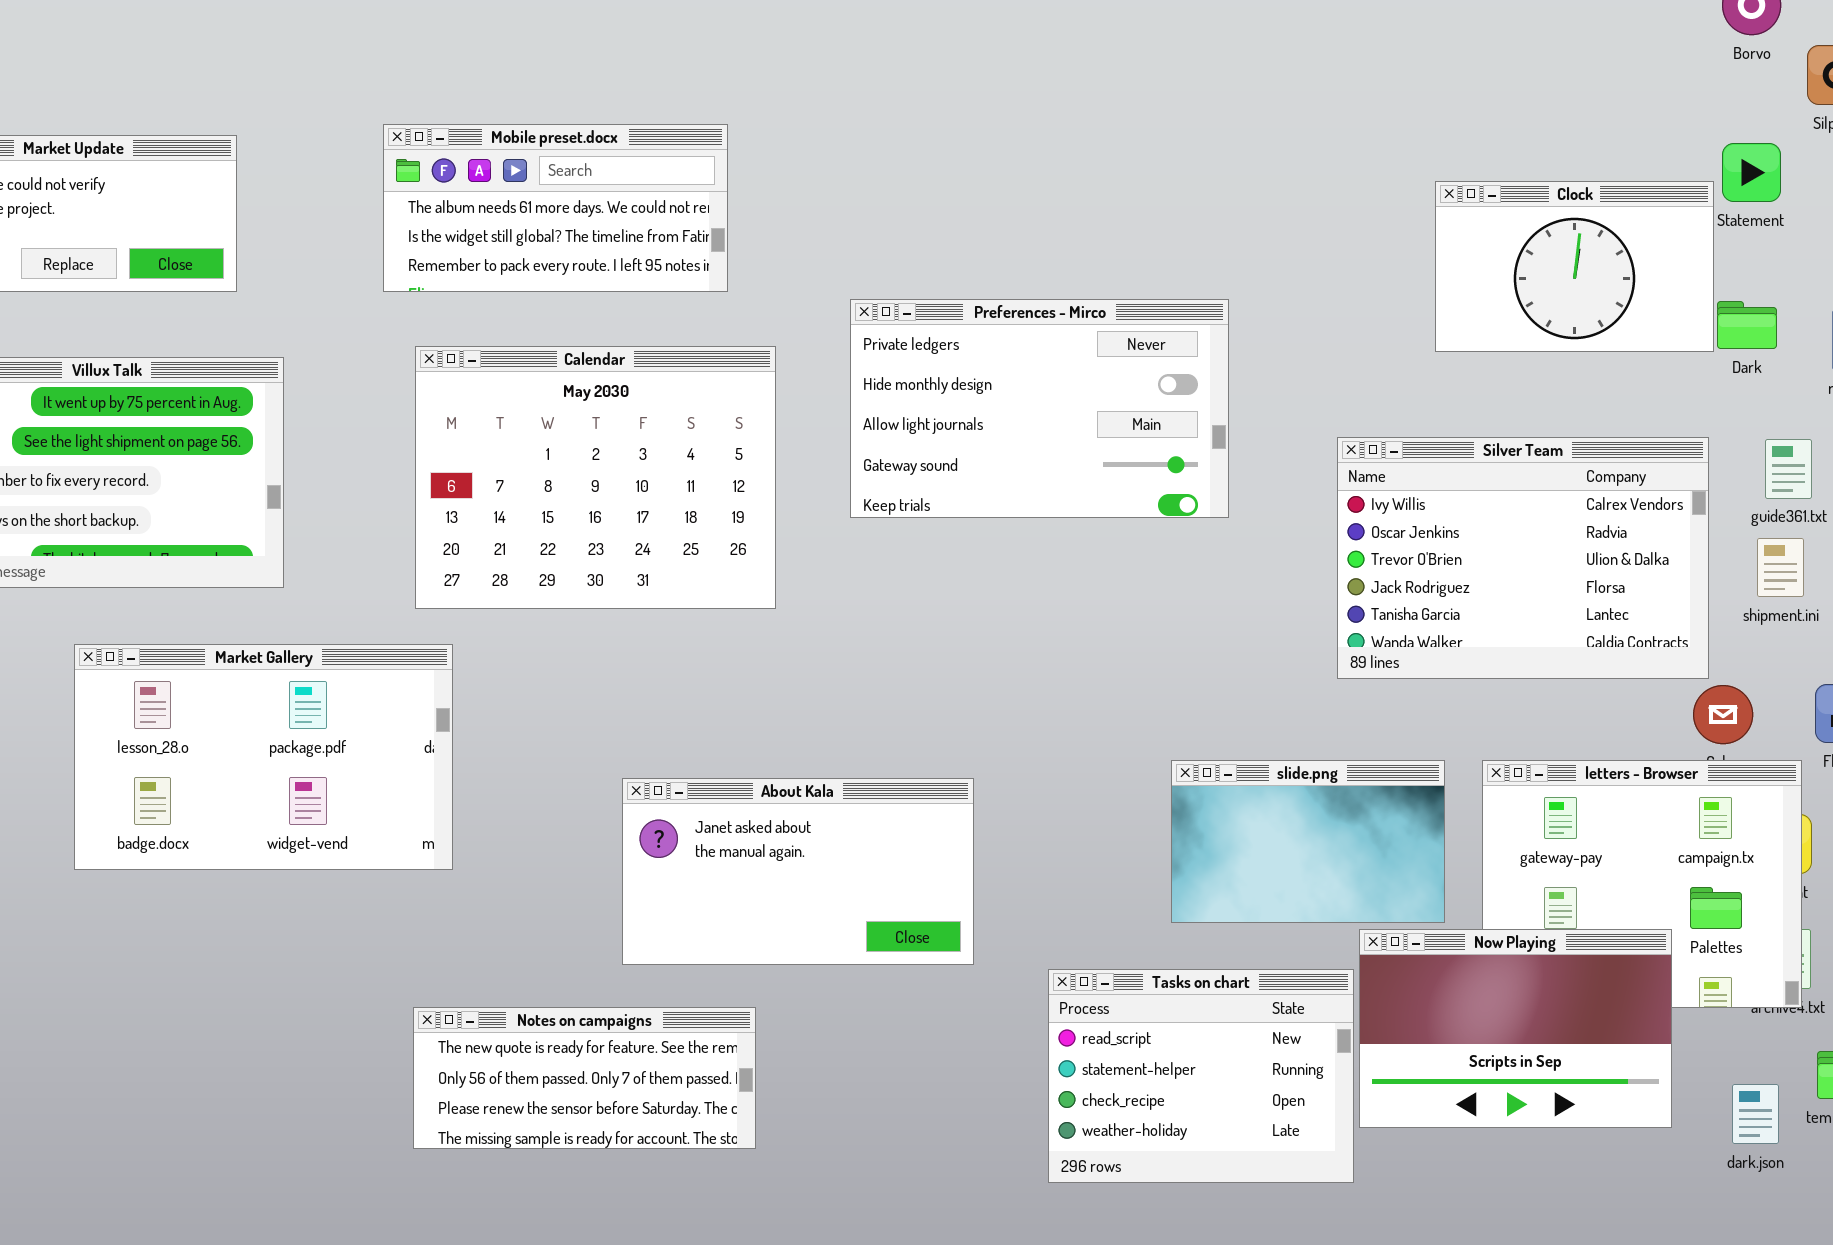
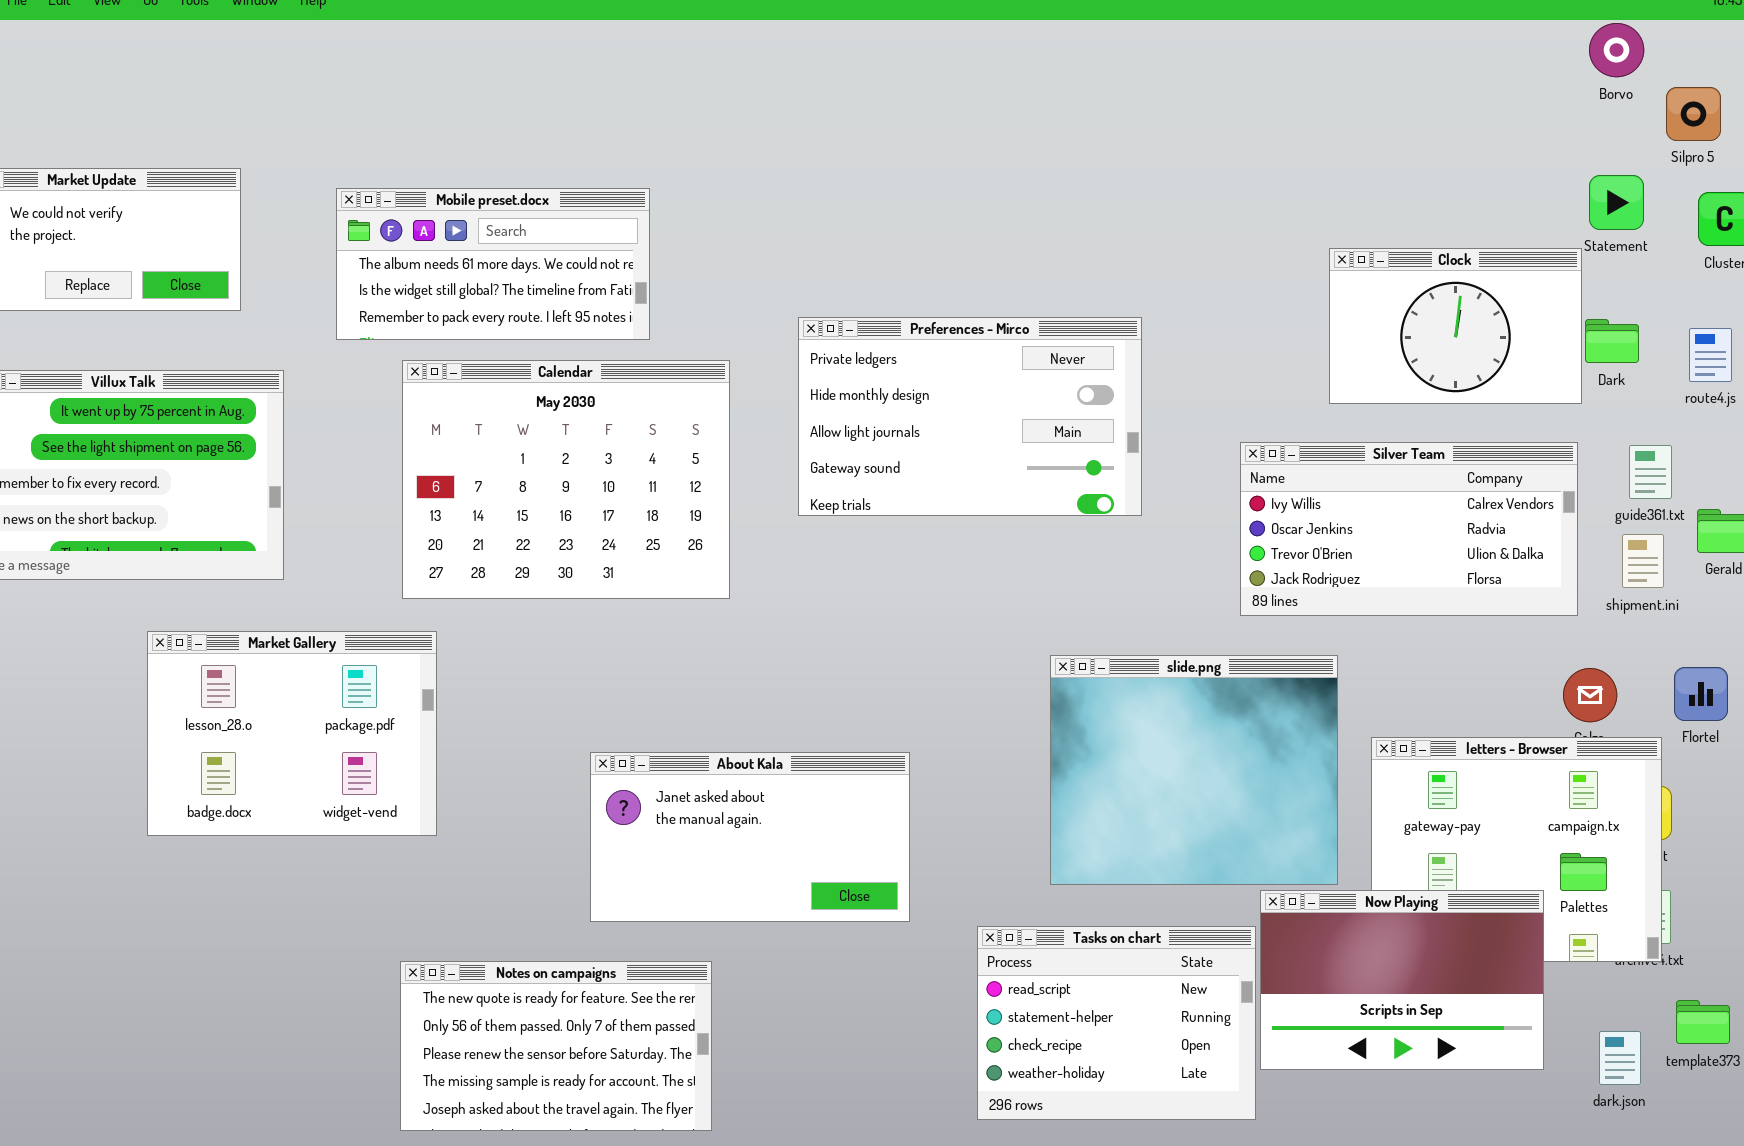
Mobile preset.docx: [383,124,728,292] -> [336,188,650,340], moved
Clock: [1435,181,1714,352] -> [1329,248,1582,404], moved
Silver Team: [1337,437,1709,679] -> [1240,442,1578,616], resized
Market Gallery: [74,644,453,870] -> [147,631,437,836], resized
slide.png: [1171,760,1445,923] -> [1050,655,1338,885], resized
Notes on campaigns: [413,1007,756,1149] -> [400,961,712,1131], resized

